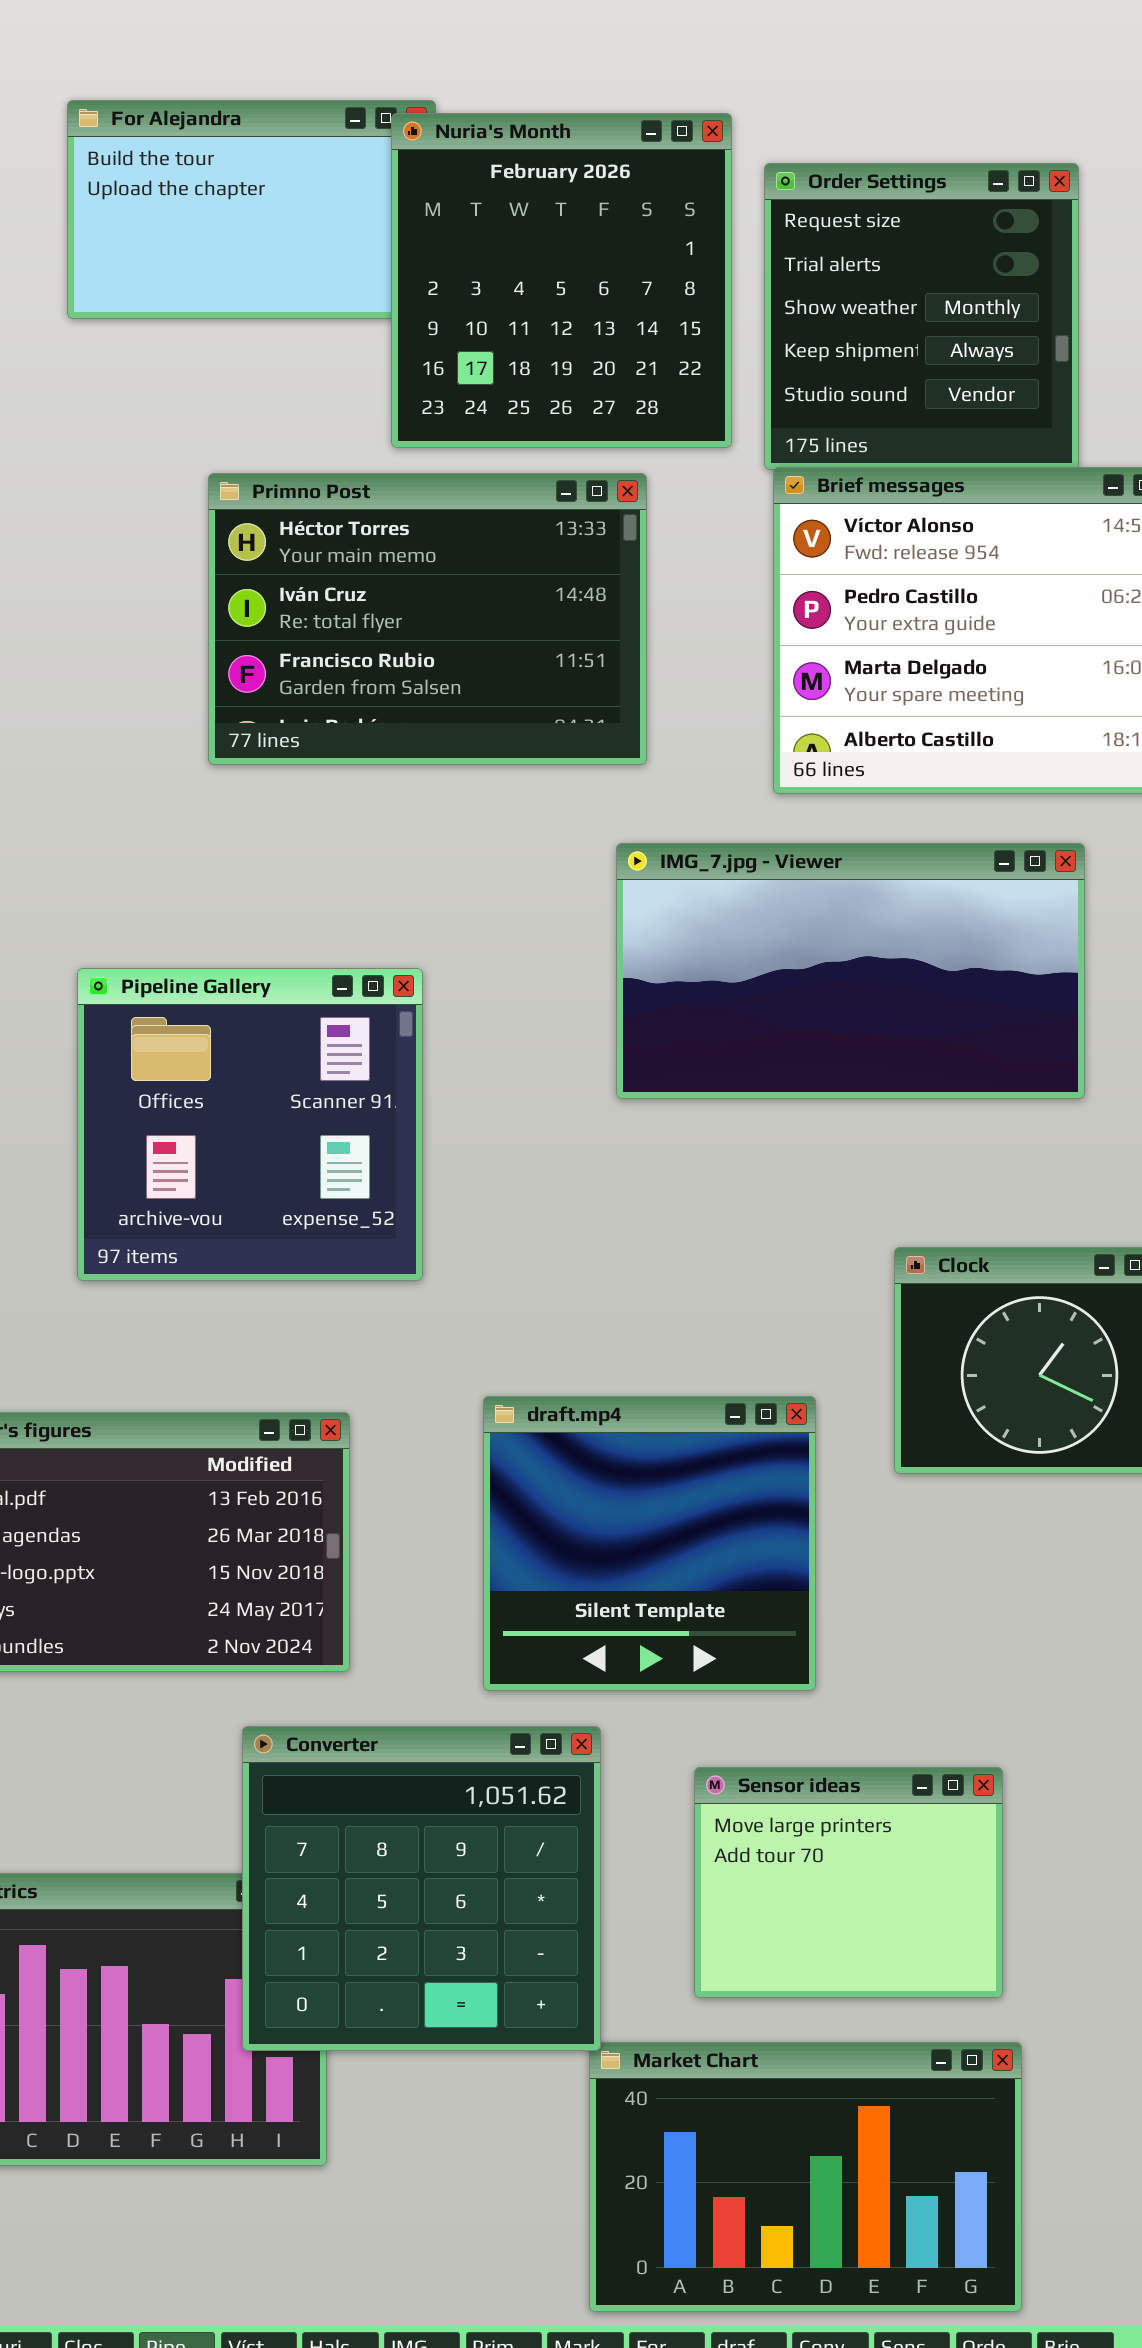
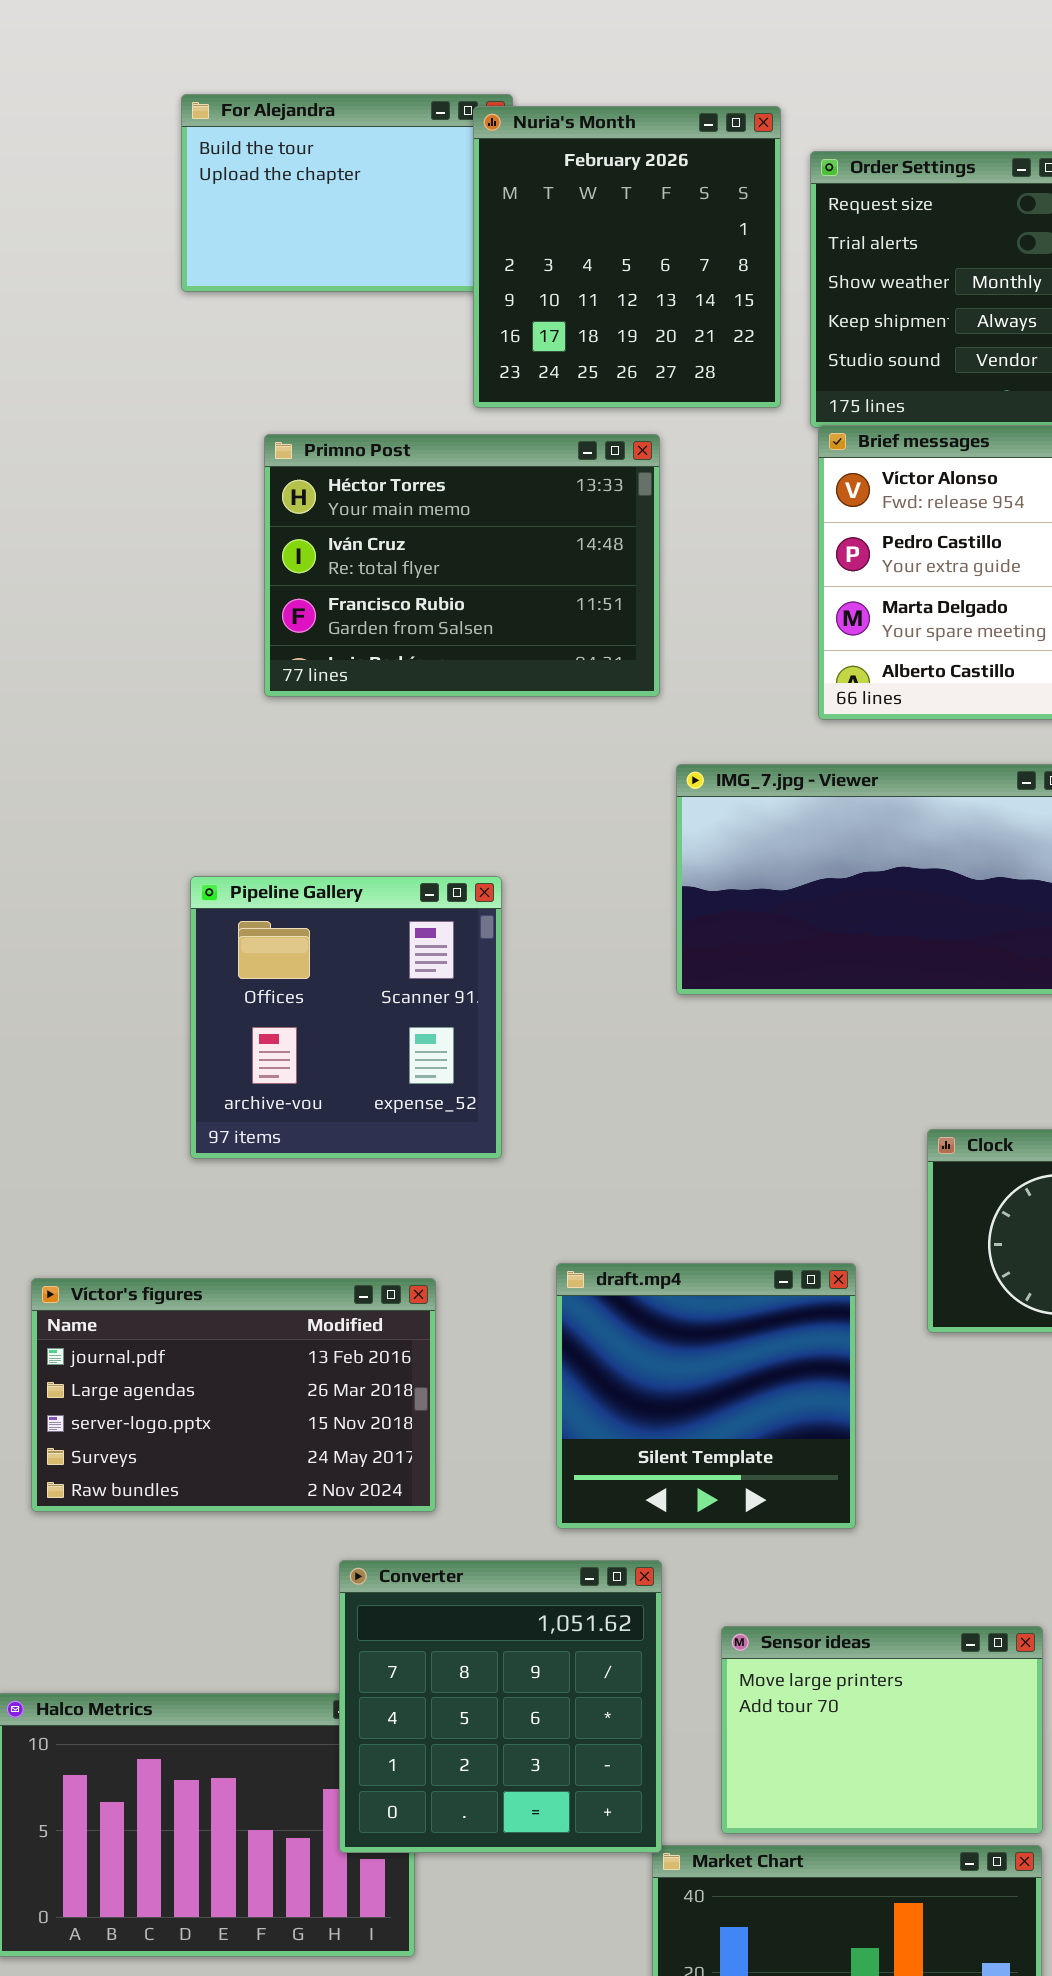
Primno Post: [208,473,647,765] -> [264,434,660,697], moved
Sensor ideas: [694,1767,1003,1998] -> [721,1626,1043,1834], moved, resized

